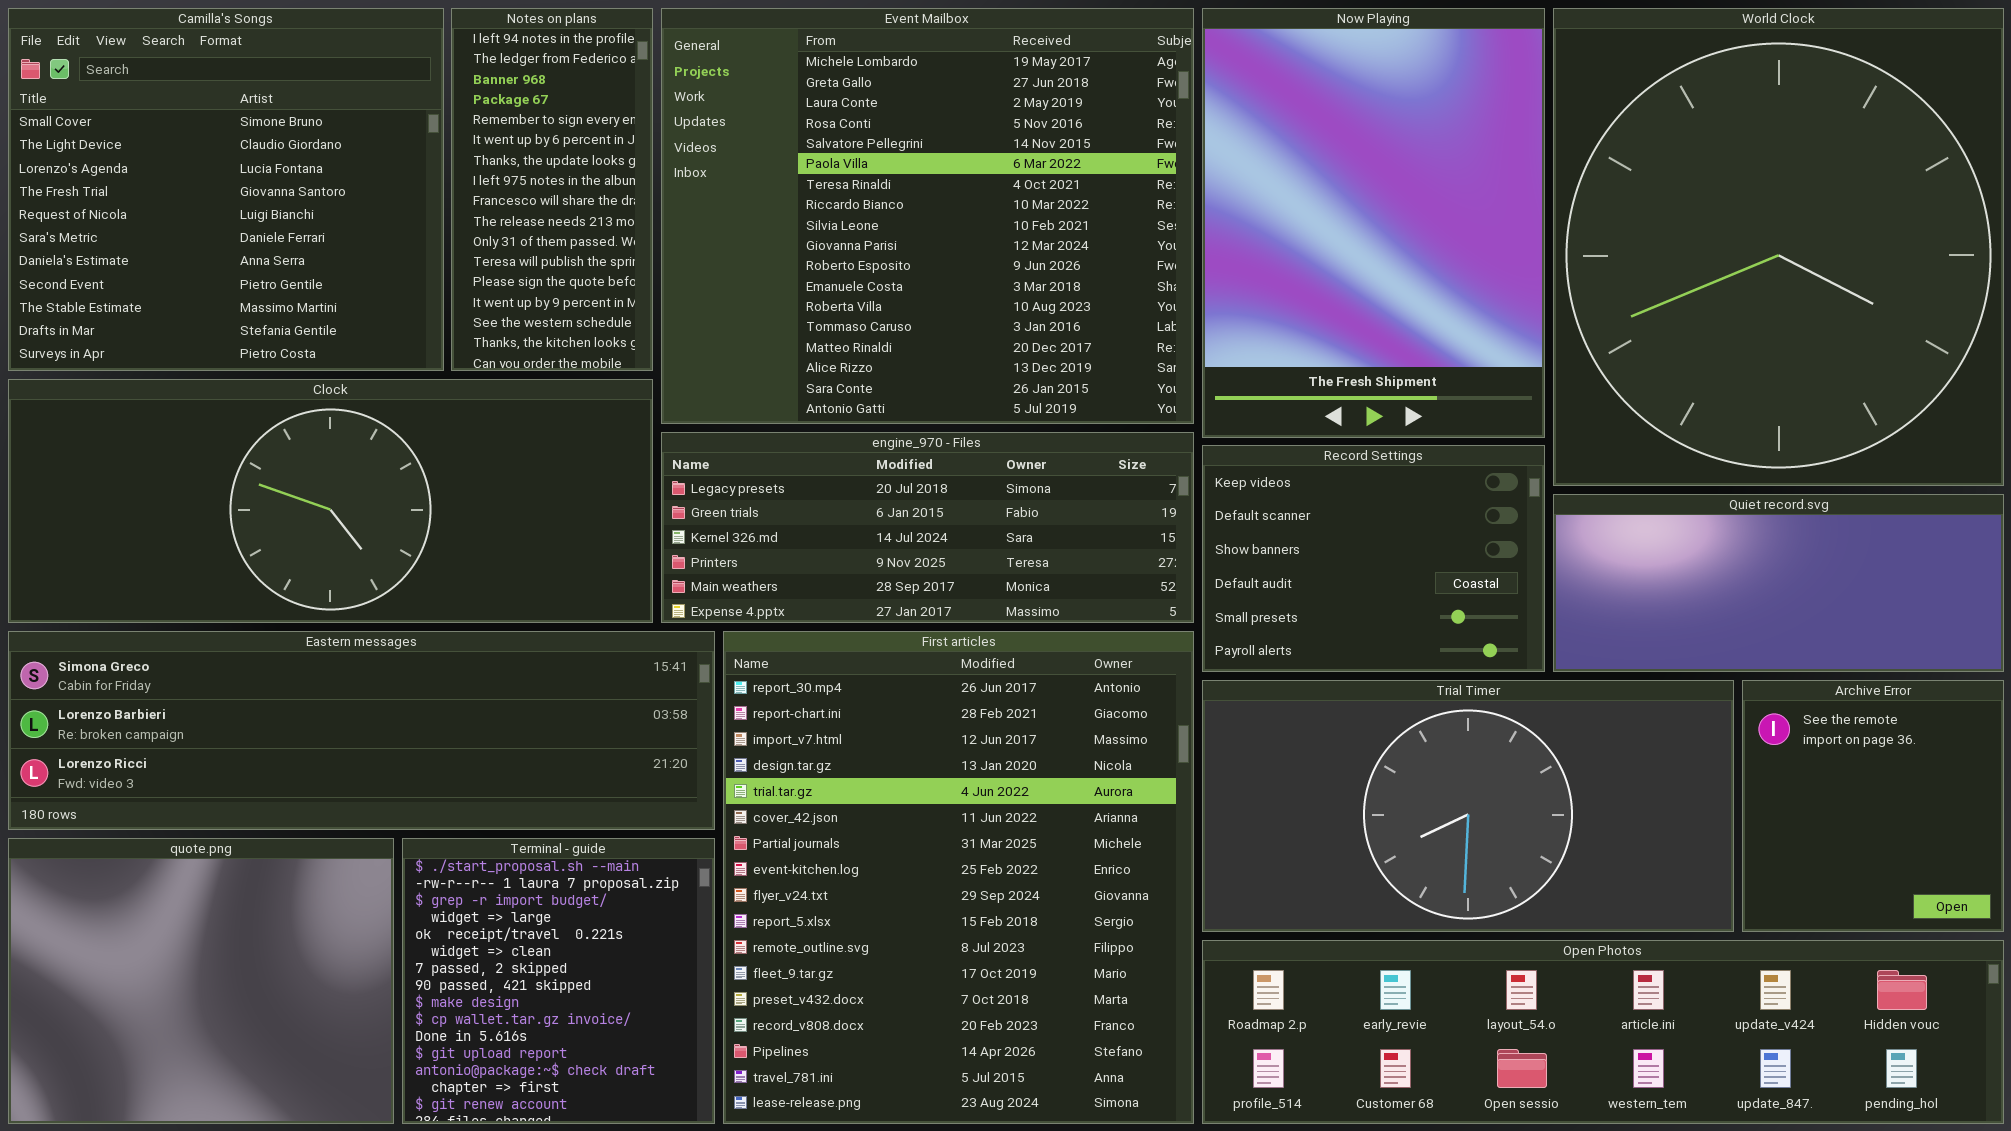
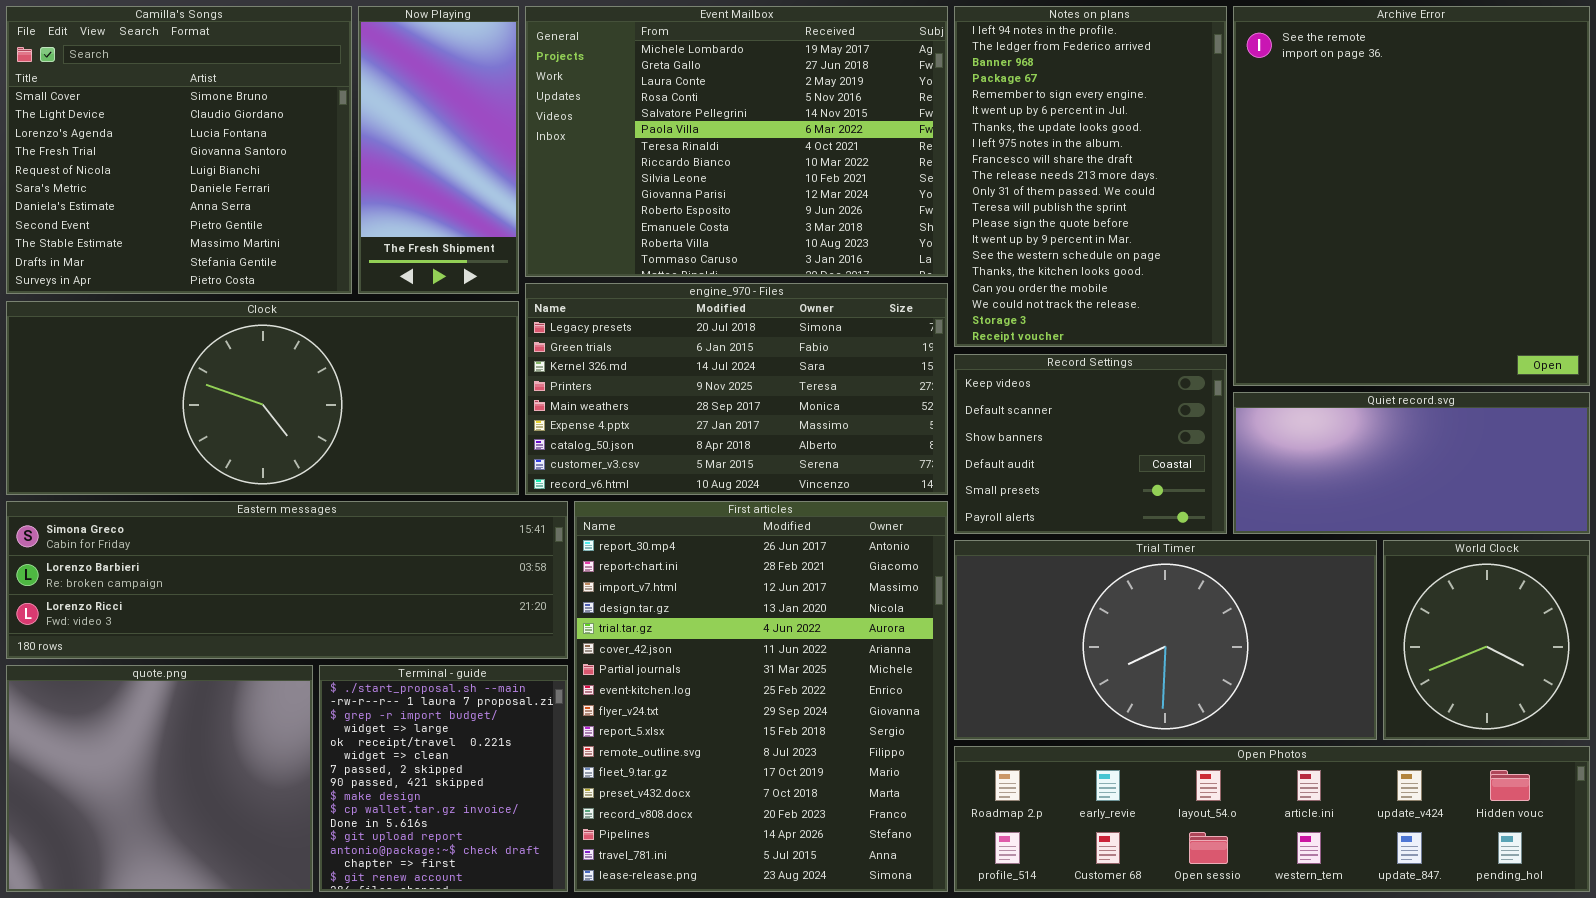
Notes on plans: [451,8,653,371] -> [954,6,1227,347], moved, resized
Event Mailbox: [661,8,1194,424] -> [525,6,948,277], resized
Now Playing: [1202,8,1545,438] -> [358,6,519,294], moved, resized
World Clock: [1553,8,2004,486] -> [1383,540,1590,740], moved, resized
engine_970 - Files: [661,432,1194,623] -> [525,283,948,495], resized
Archive Error: [1742,680,2004,932] -> [1233,6,1590,386], moved, resized

